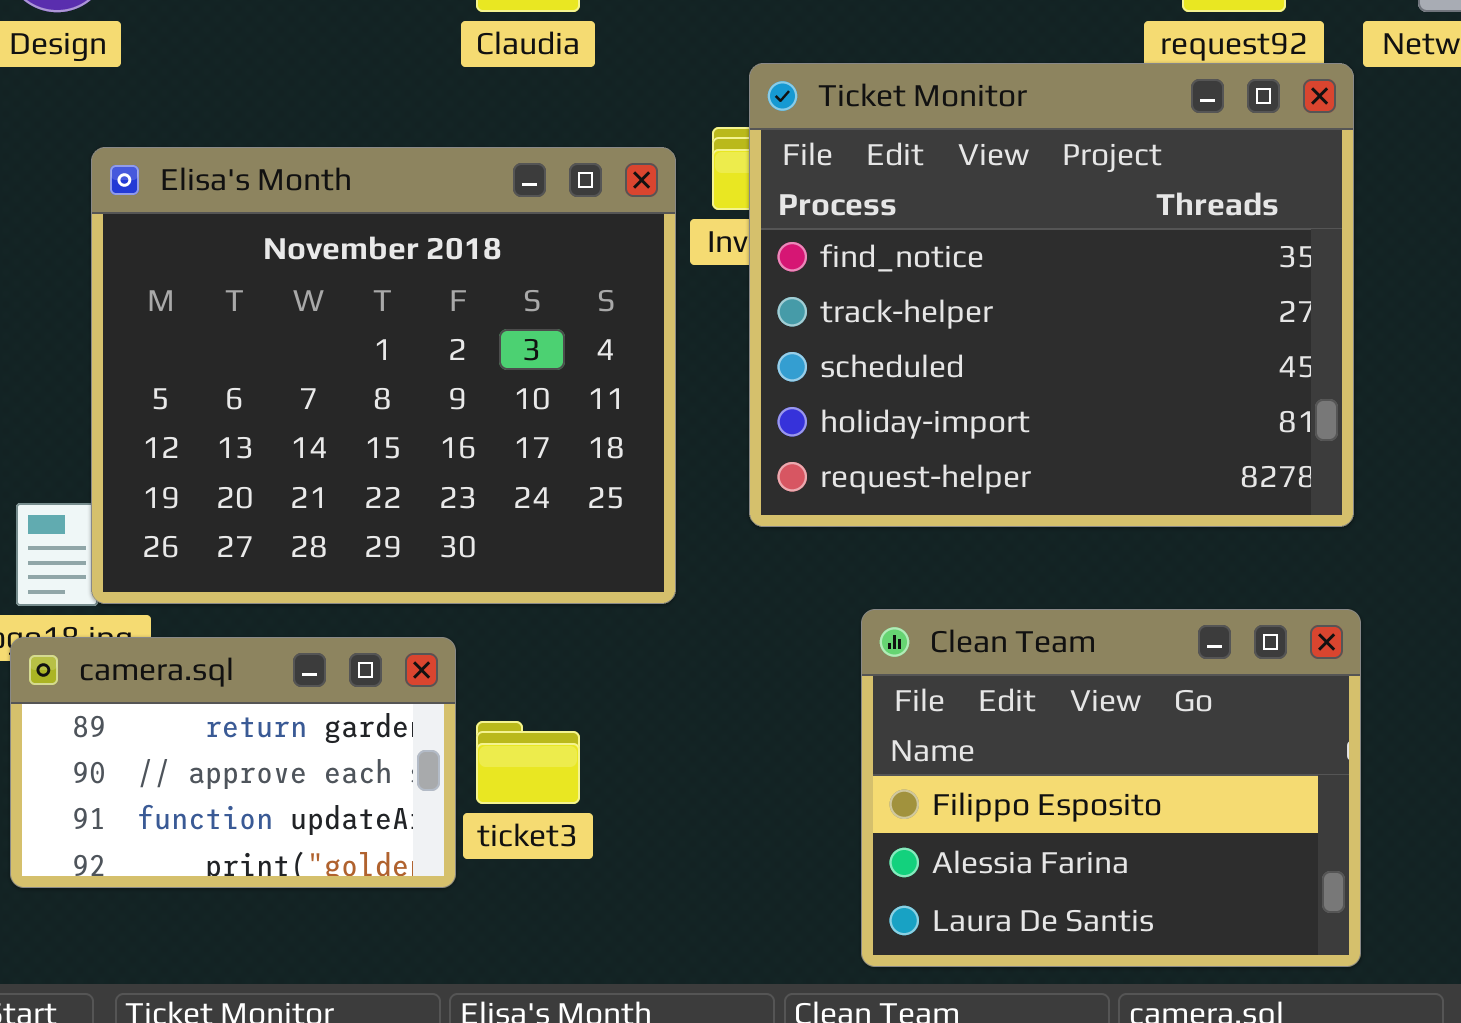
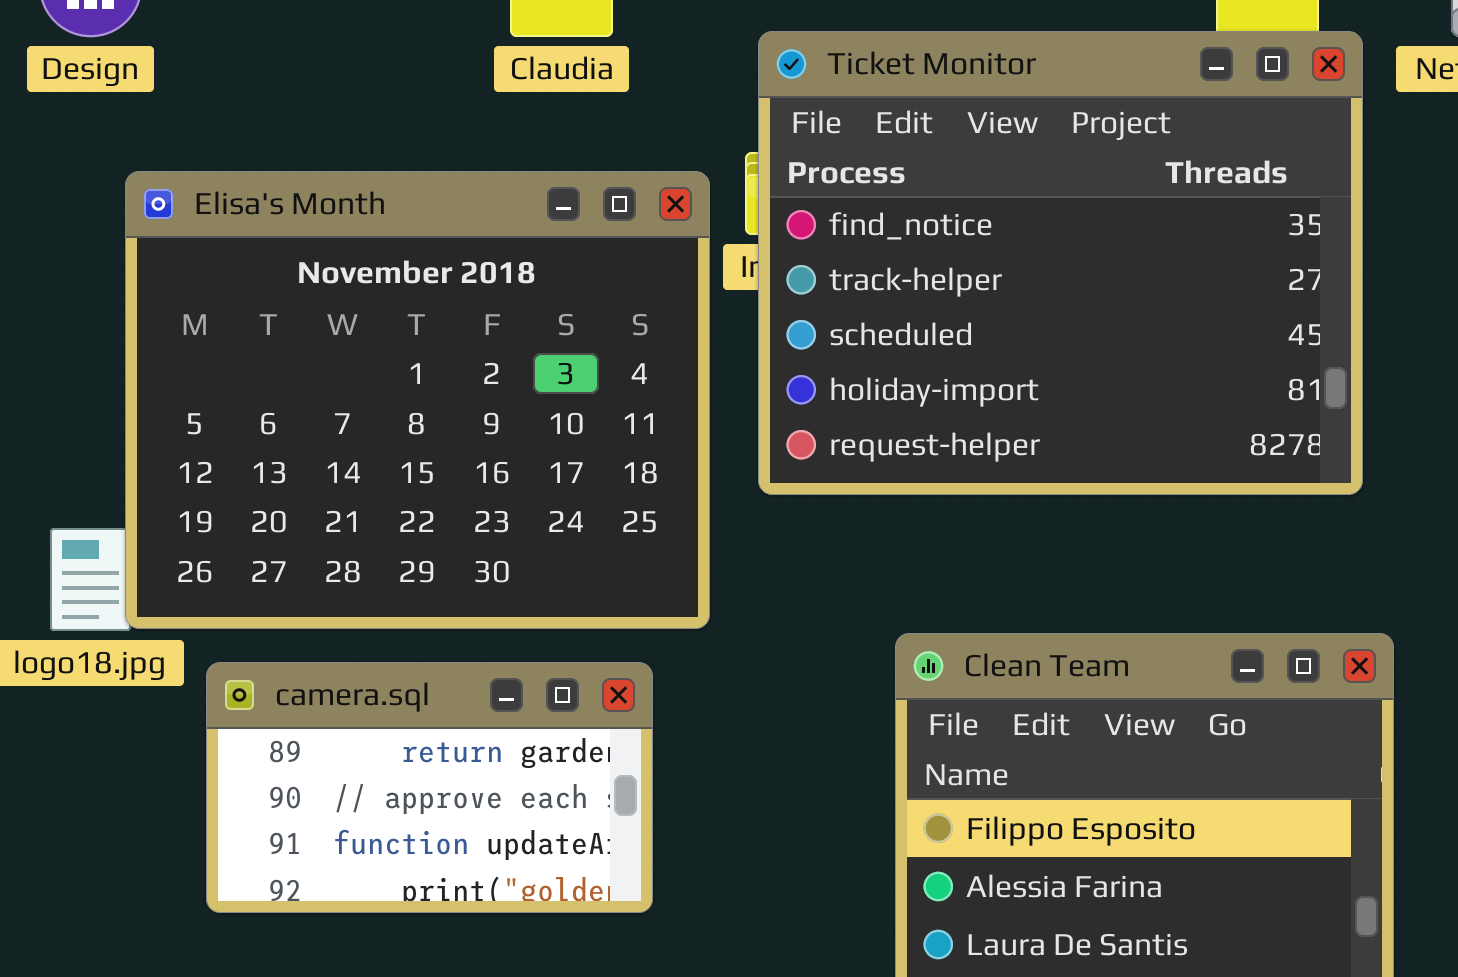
Ticket Monitor: [749,63,1354,527] -> [758,31,1363,495], moved
camera.sql: [10,637,456,888] -> [206,662,653,913], moved

